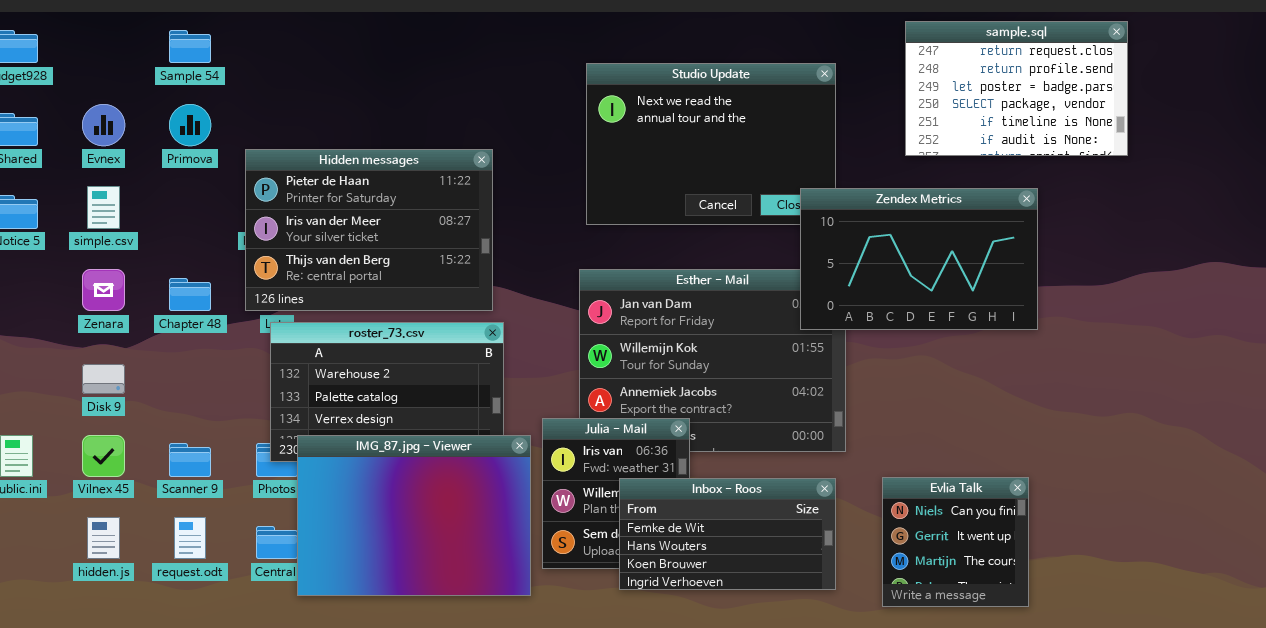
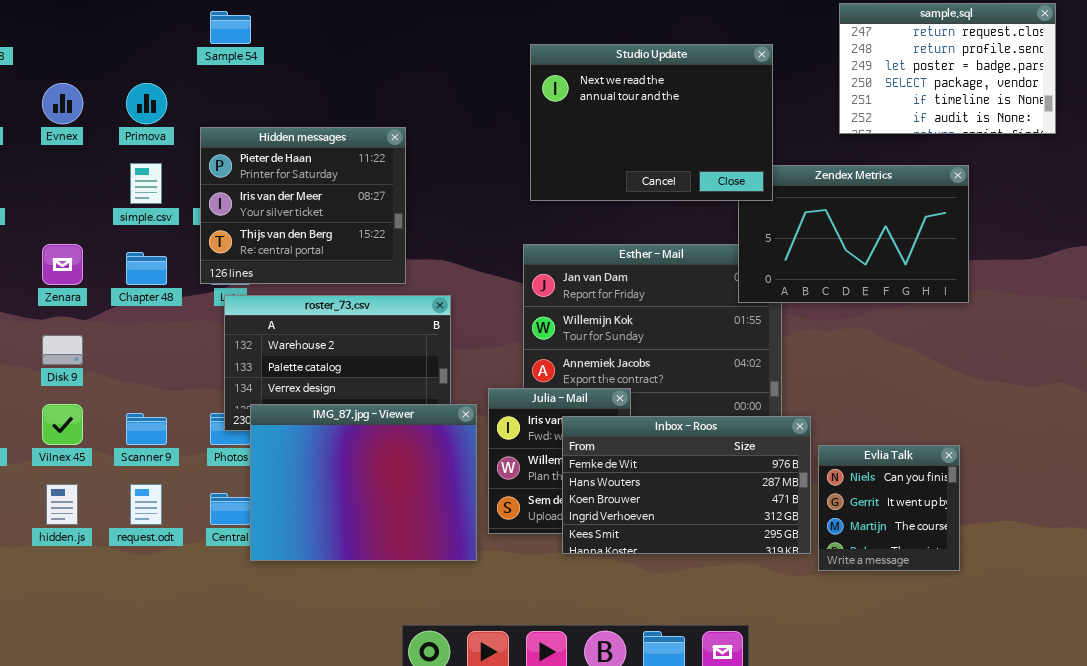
Sample 54: [169,30,211,63] -> [210,11,251,44], moved
Studio Update: [586,63,836,225] -> [530,44,773,201], raised
Hidden messages: [245,149,493,311] -> [200,127,406,284], resized
simple.csv: [87,186,120,229] -> [130,163,162,204], moved
Inbox - Roos: [619,478,836,590] -> [562,416,811,554], resized

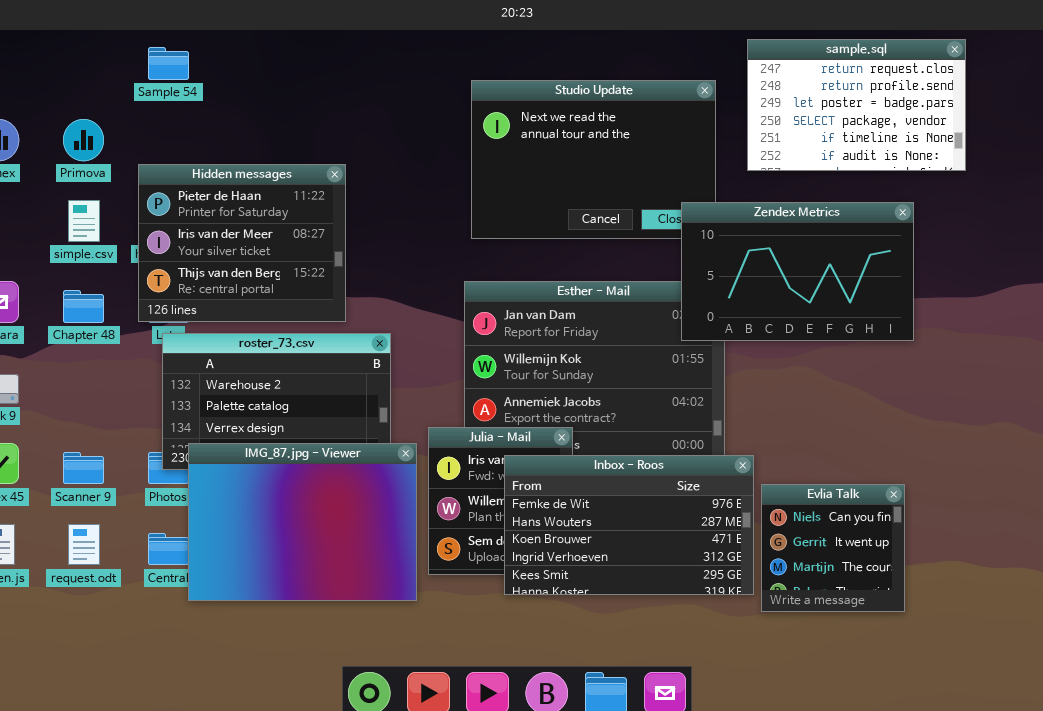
sample.sql: [839,3,1056,134] -> [747,39,966,171], moved
Zendex Metrics: [738,165,969,303] -> [681,202,914,341], raised

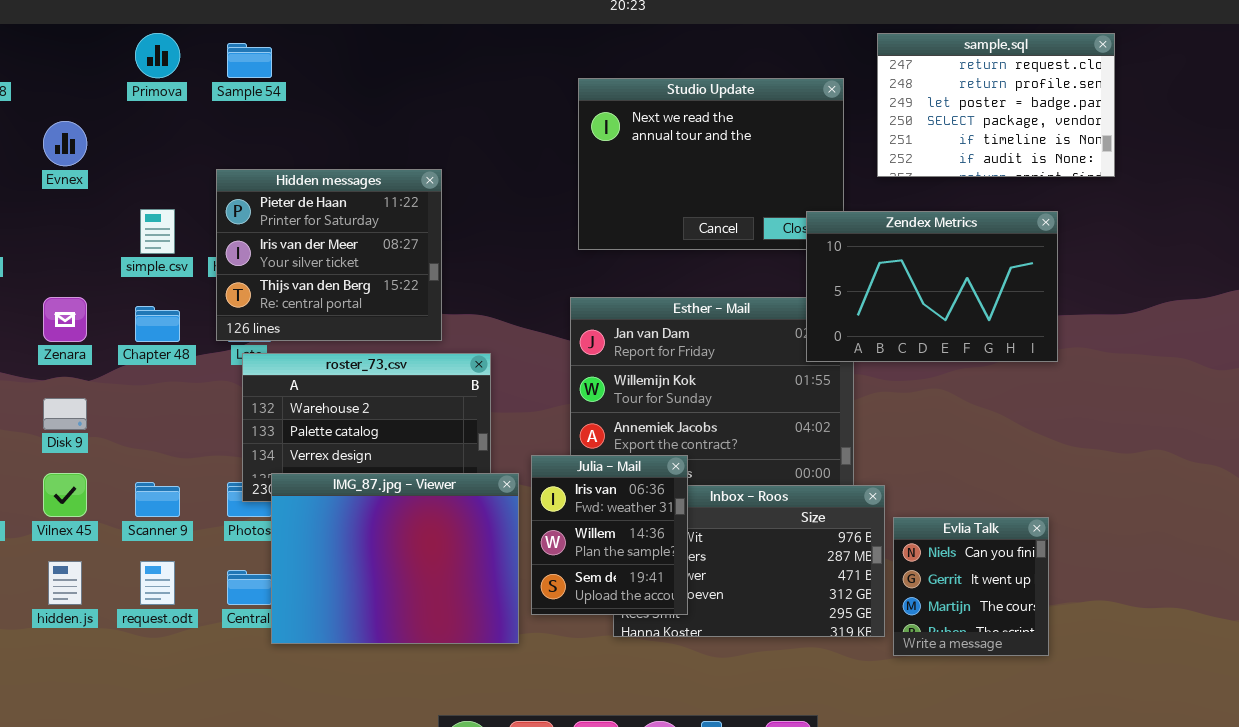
Primova: [63,119,104,161] -> [135,33,180,78], moved
Julia - Mail: [428,427,573,575] -> [531,455,688,615], raised

